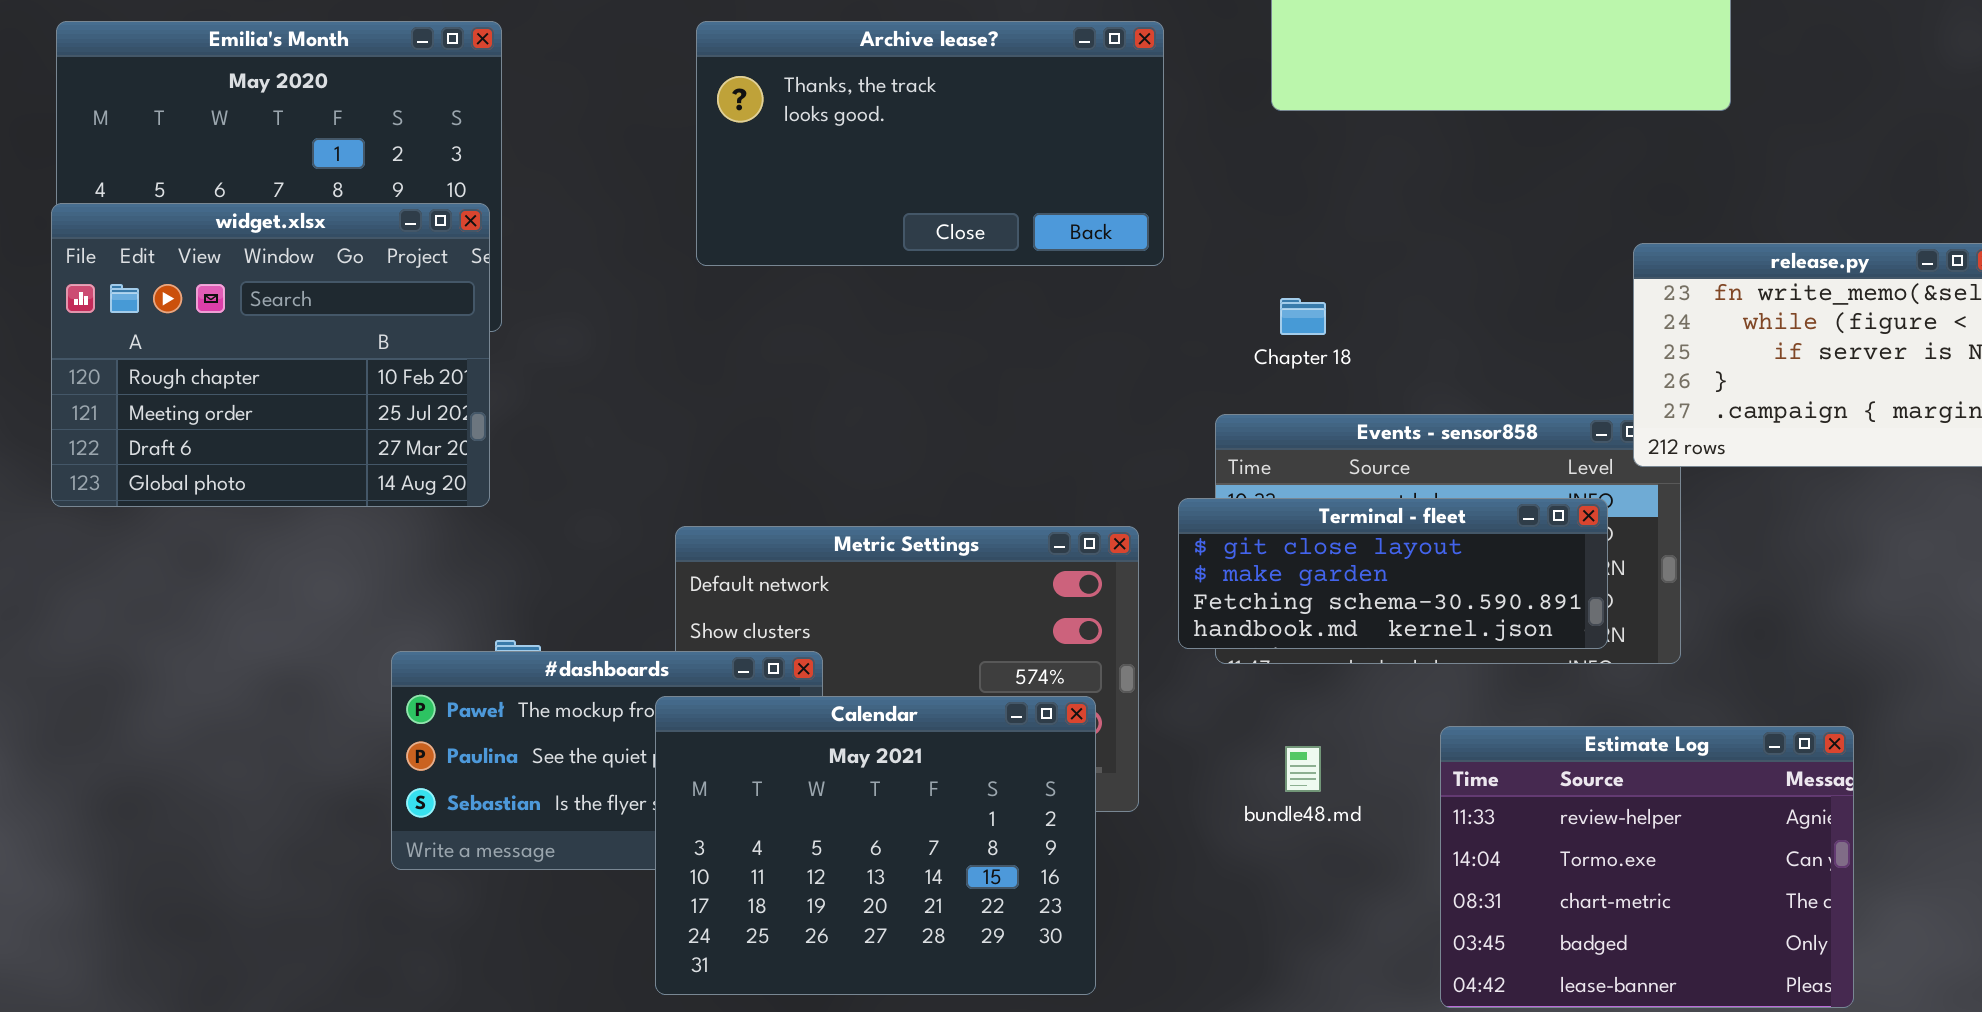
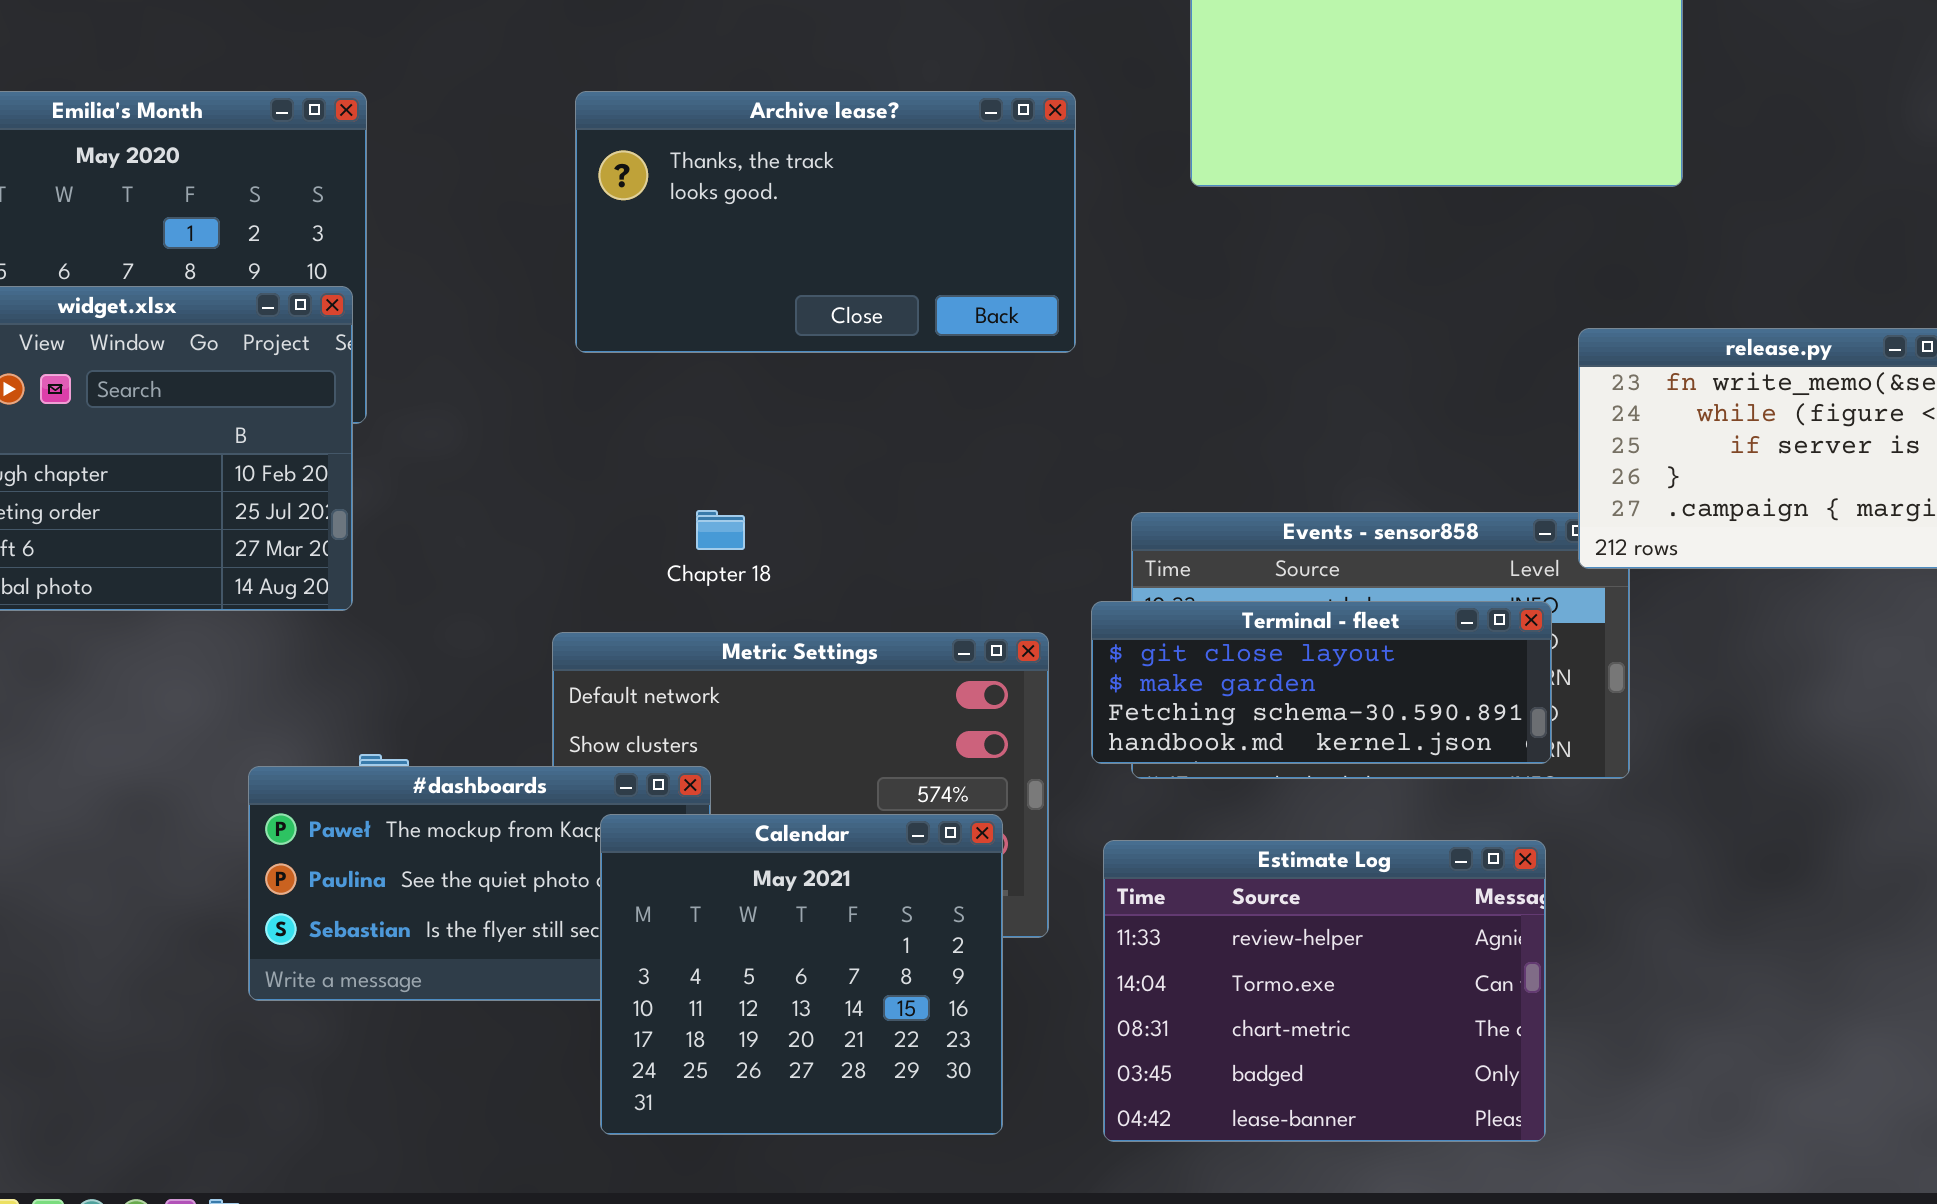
Chapter 18: [1280,298,1326,335] -> [696,510,745,550], moved
Calendar: [655,696,1096,995] -> [600,814,1003,1135], resized
Estimate Log: [1440,726,1854,1008] -> [1103,840,1546,1142], moved

